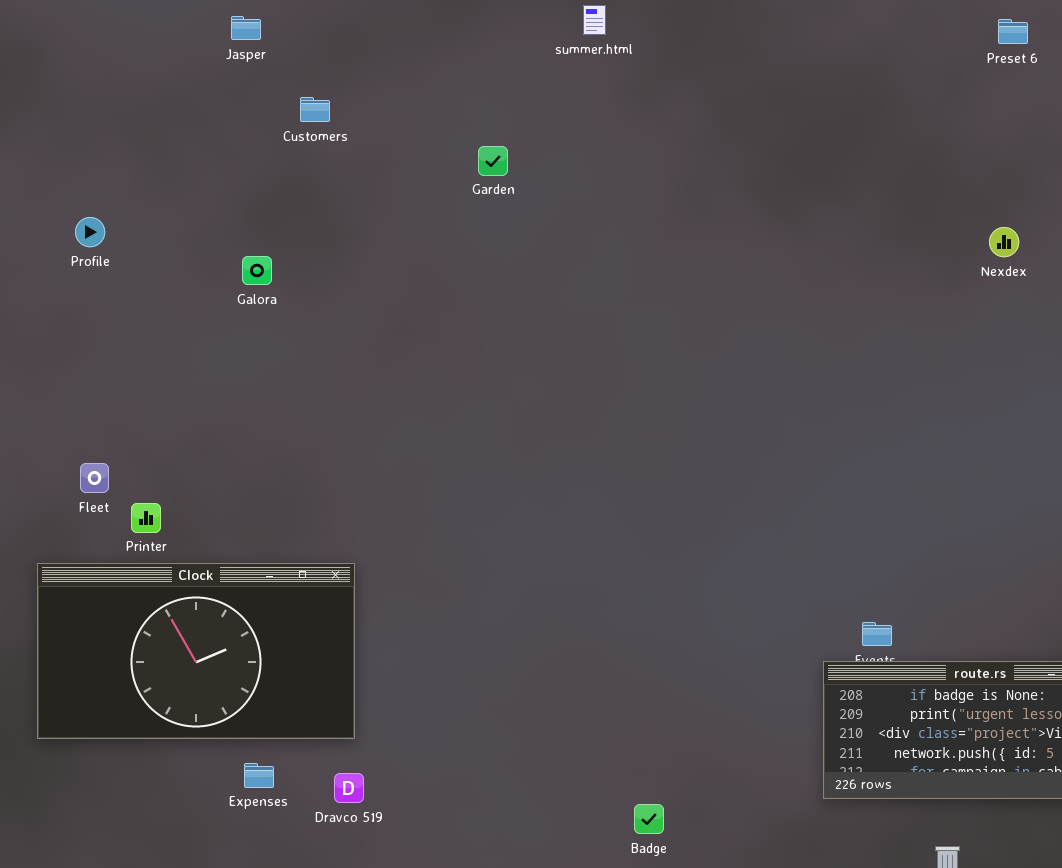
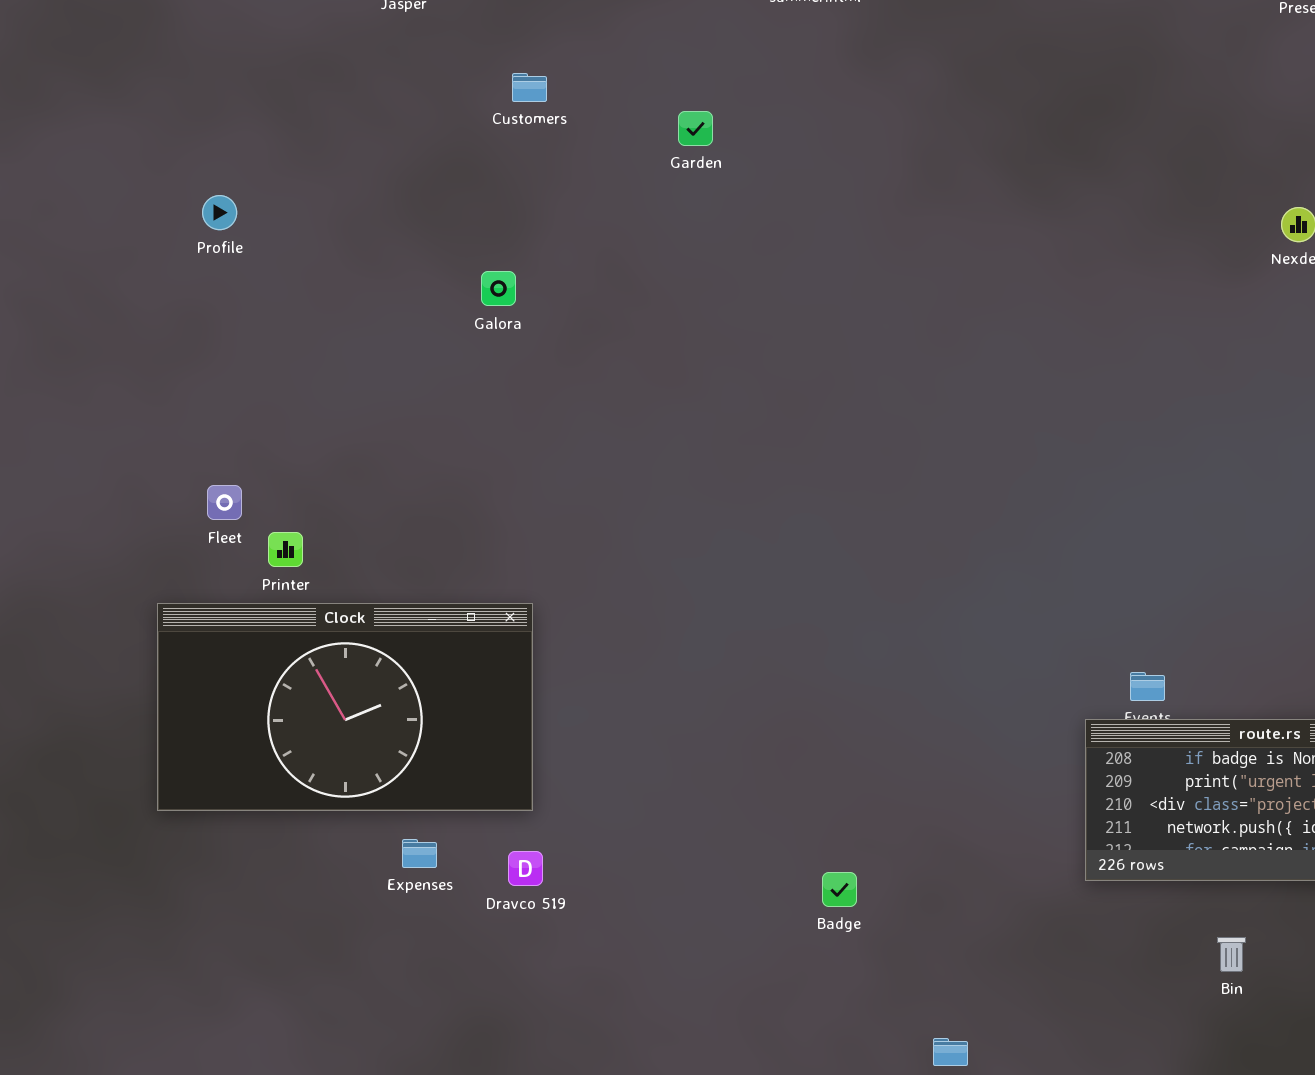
Customers: [300,97,330,122] -> [512,73,547,102], moved
Galora: [242,256,272,285] -> [481,271,516,306], moved
Badge: [634,804,664,834] -> [822,872,857,907], moved

